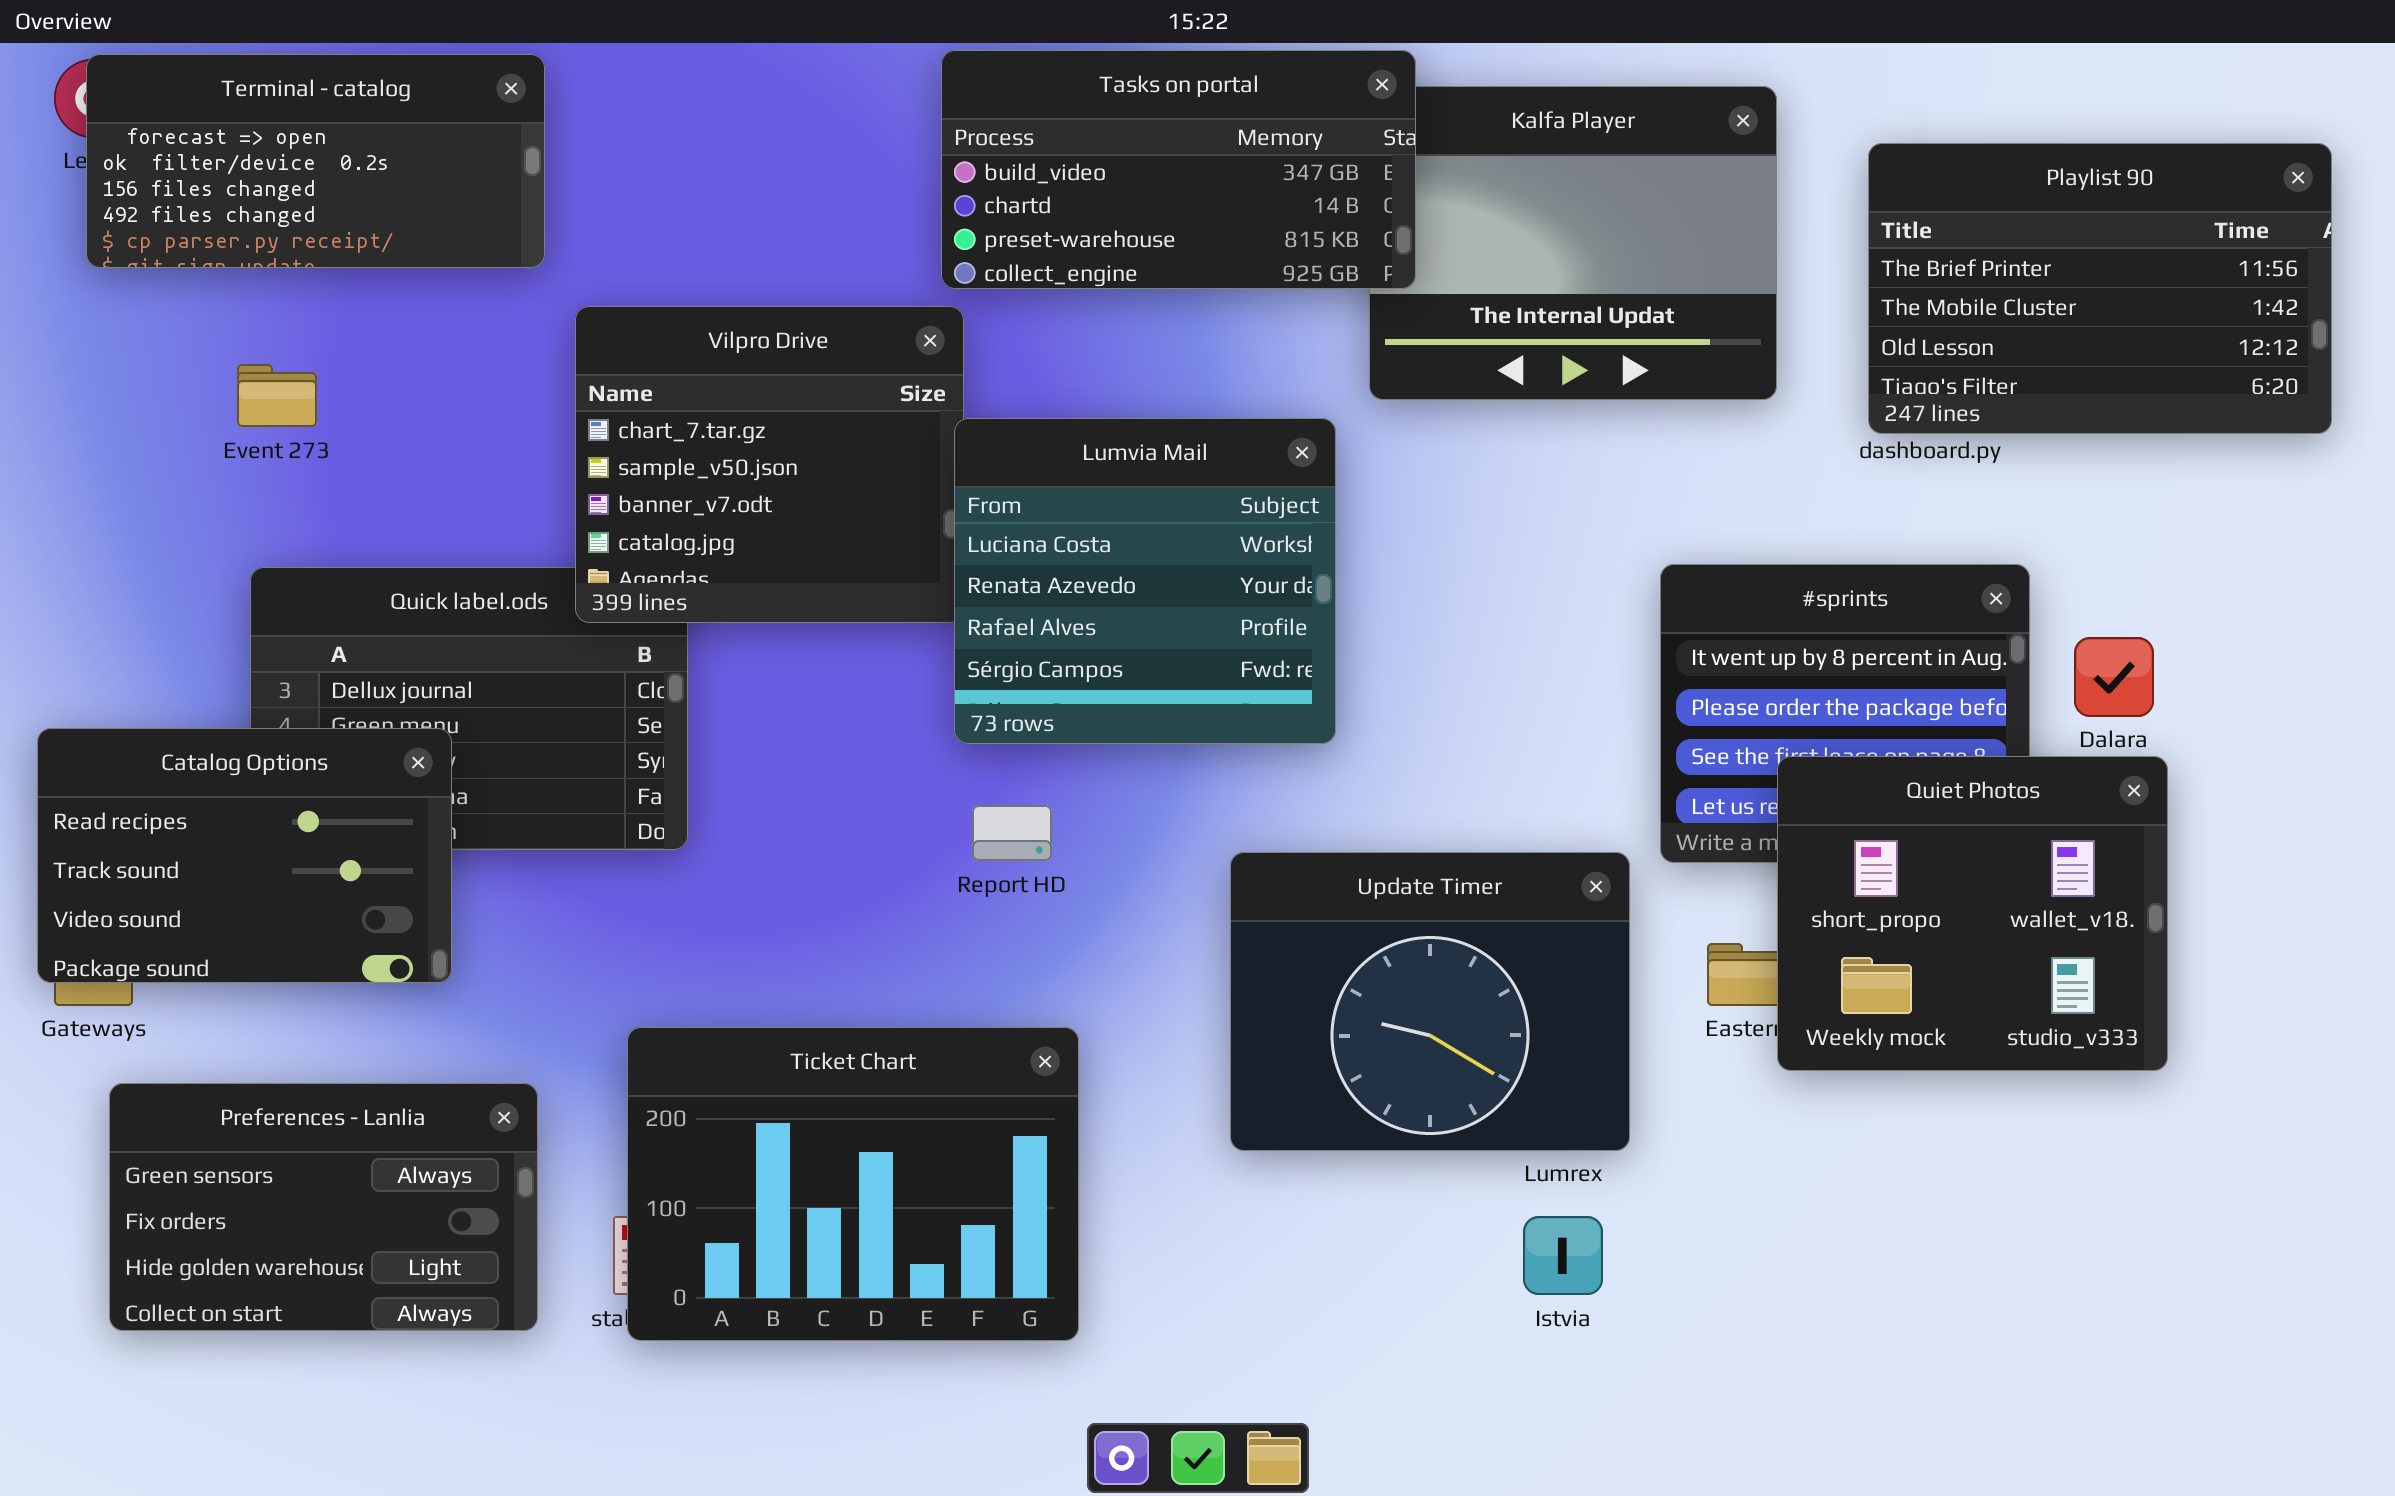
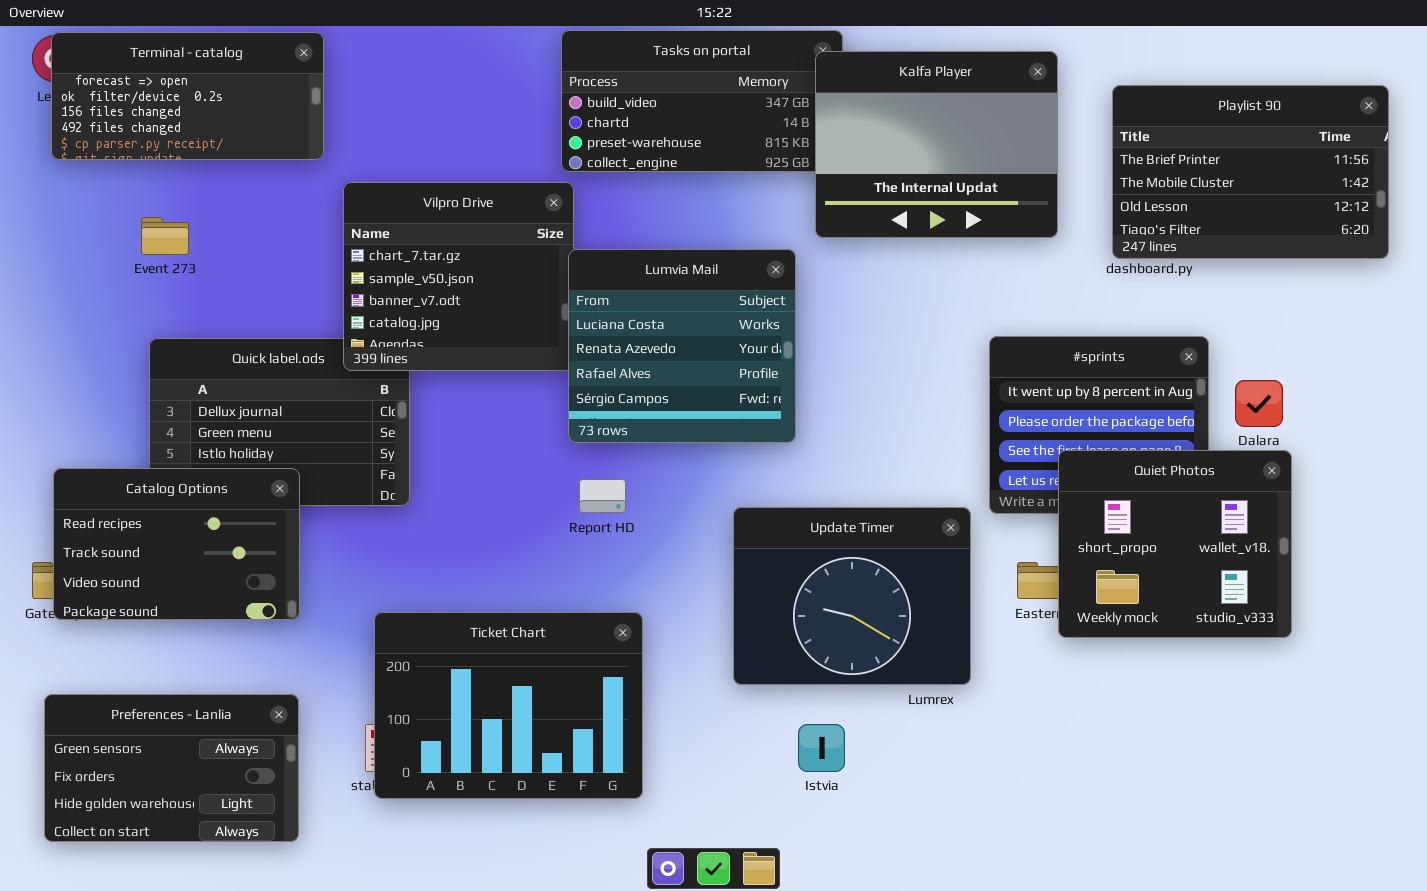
Kalfa Player: [1369,86,1777,400] -> [815,51,1058,238], raised
Catalog Options: [37,728,452,983] -> [53,468,300,620], moved
Preferences - Lanlia: [109,1083,538,1331] -> [44,694,299,842], moved
Istvia: [1523,1216,1603,1295] -> [798,724,845,772], moved

